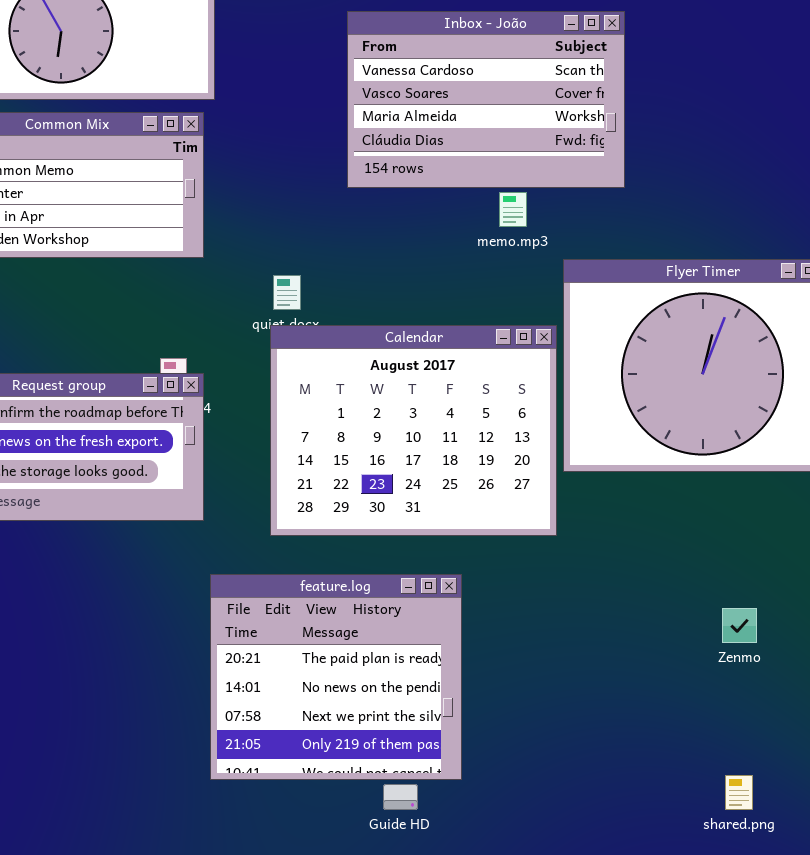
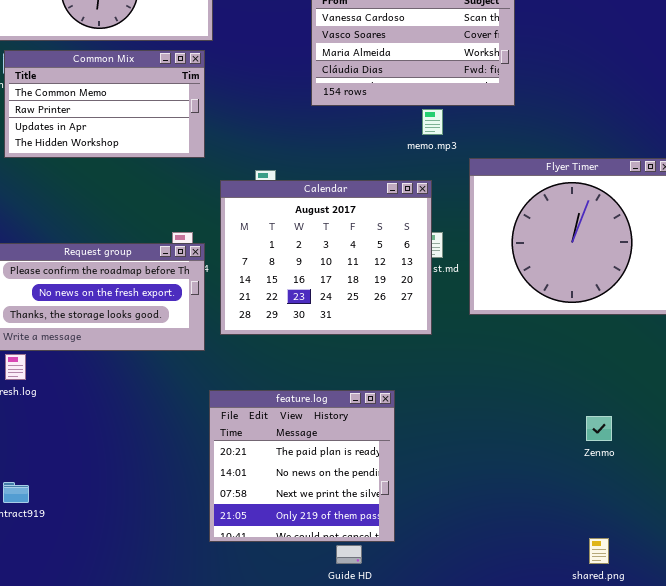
Calendar: [270,325,557,536] -> [220,180,432,335], moved

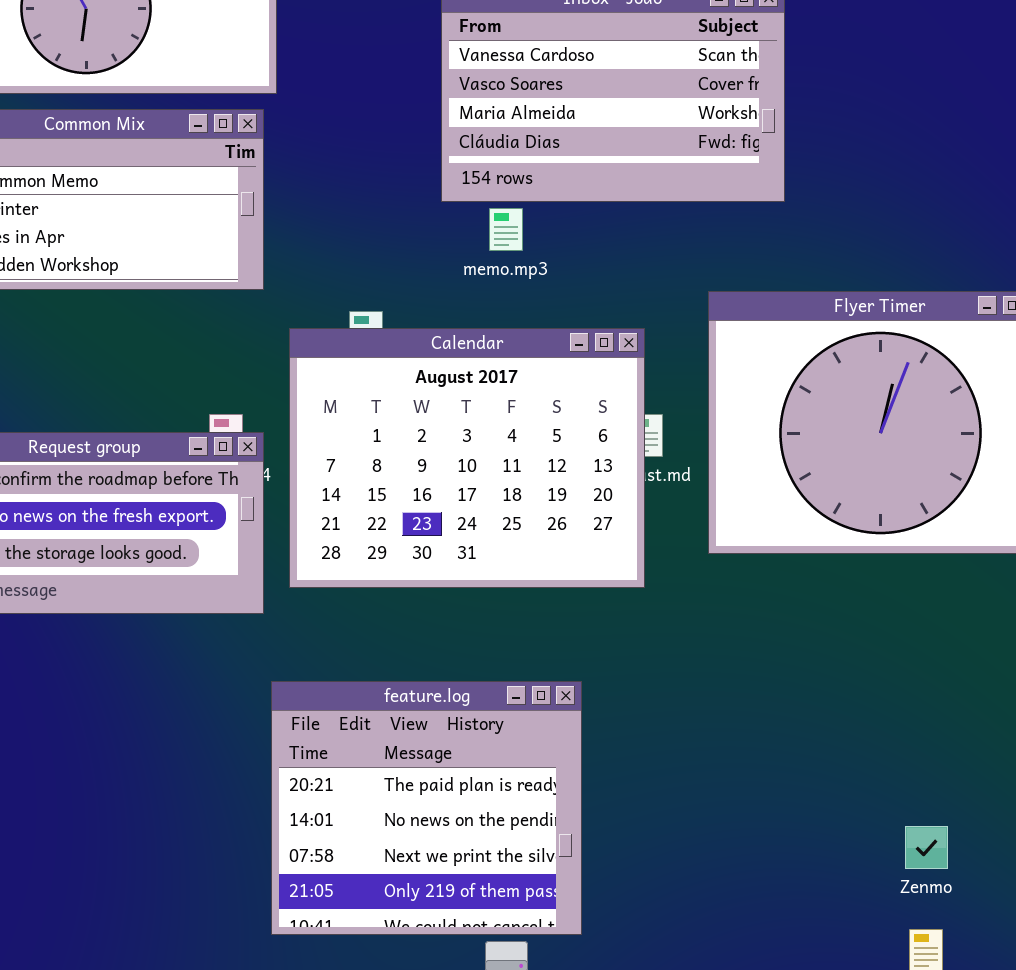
memo.mp3: [422,109,443,135] -> [489,208,523,251], moved
Zenmo: [586,416,612,441] -> [905,826,948,869], moved

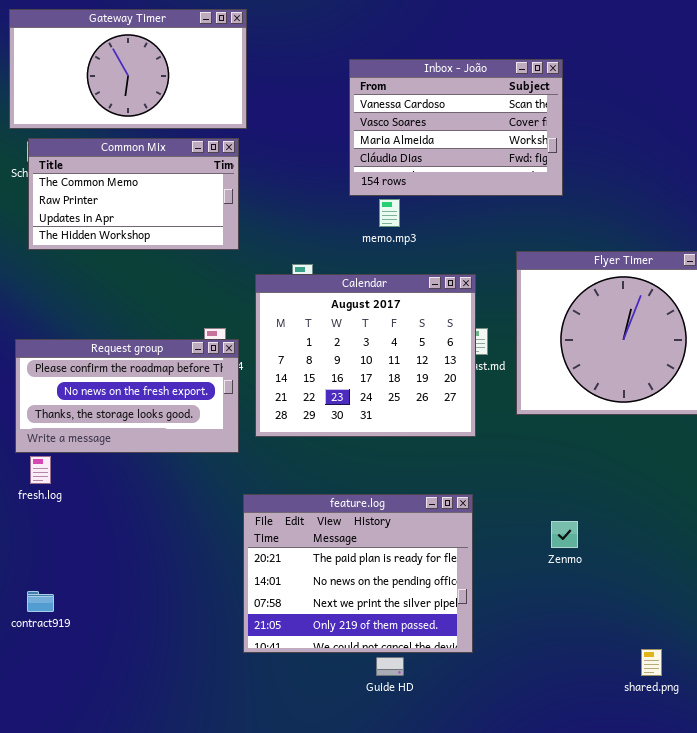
feature.log: [271,681,582,935] -> [243,494,473,653], resized
Zenmo: [905,826,948,869] -> [551,521,578,548], moved

